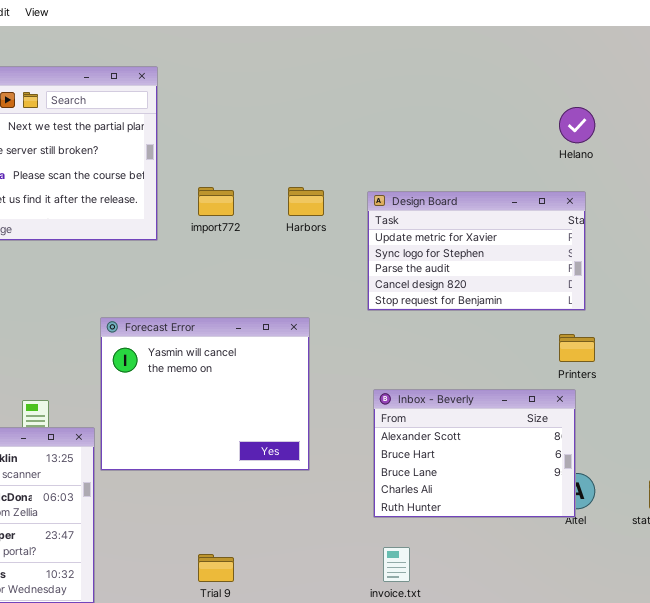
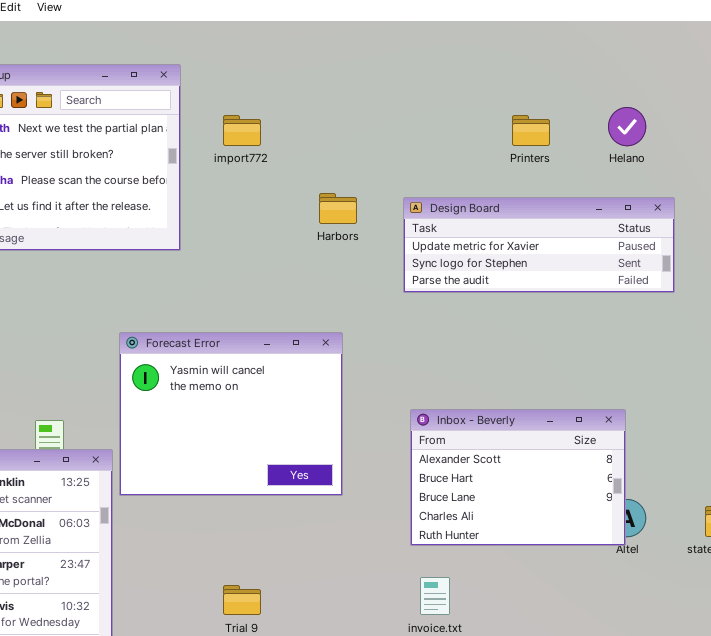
import772: [198,187,234,216] -> [223,115,261,146], moved
Design Board: [367,191,586,311] -> [403,197,675,293], resized
Printers: [559,334,595,362] -> [512,115,550,146], moved

